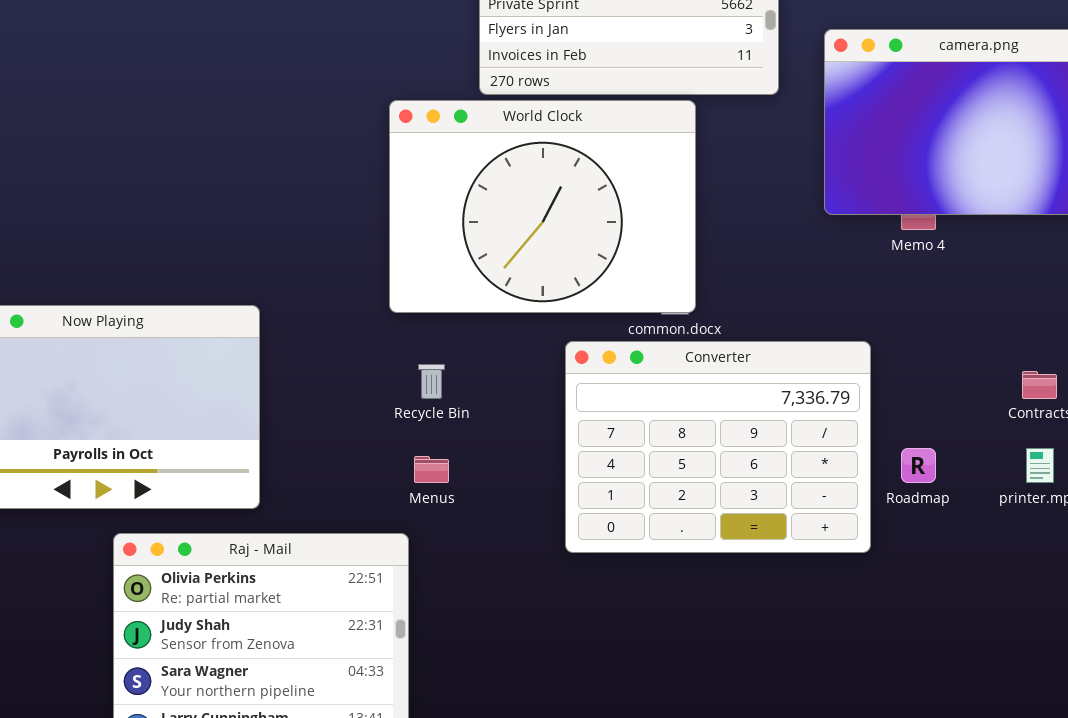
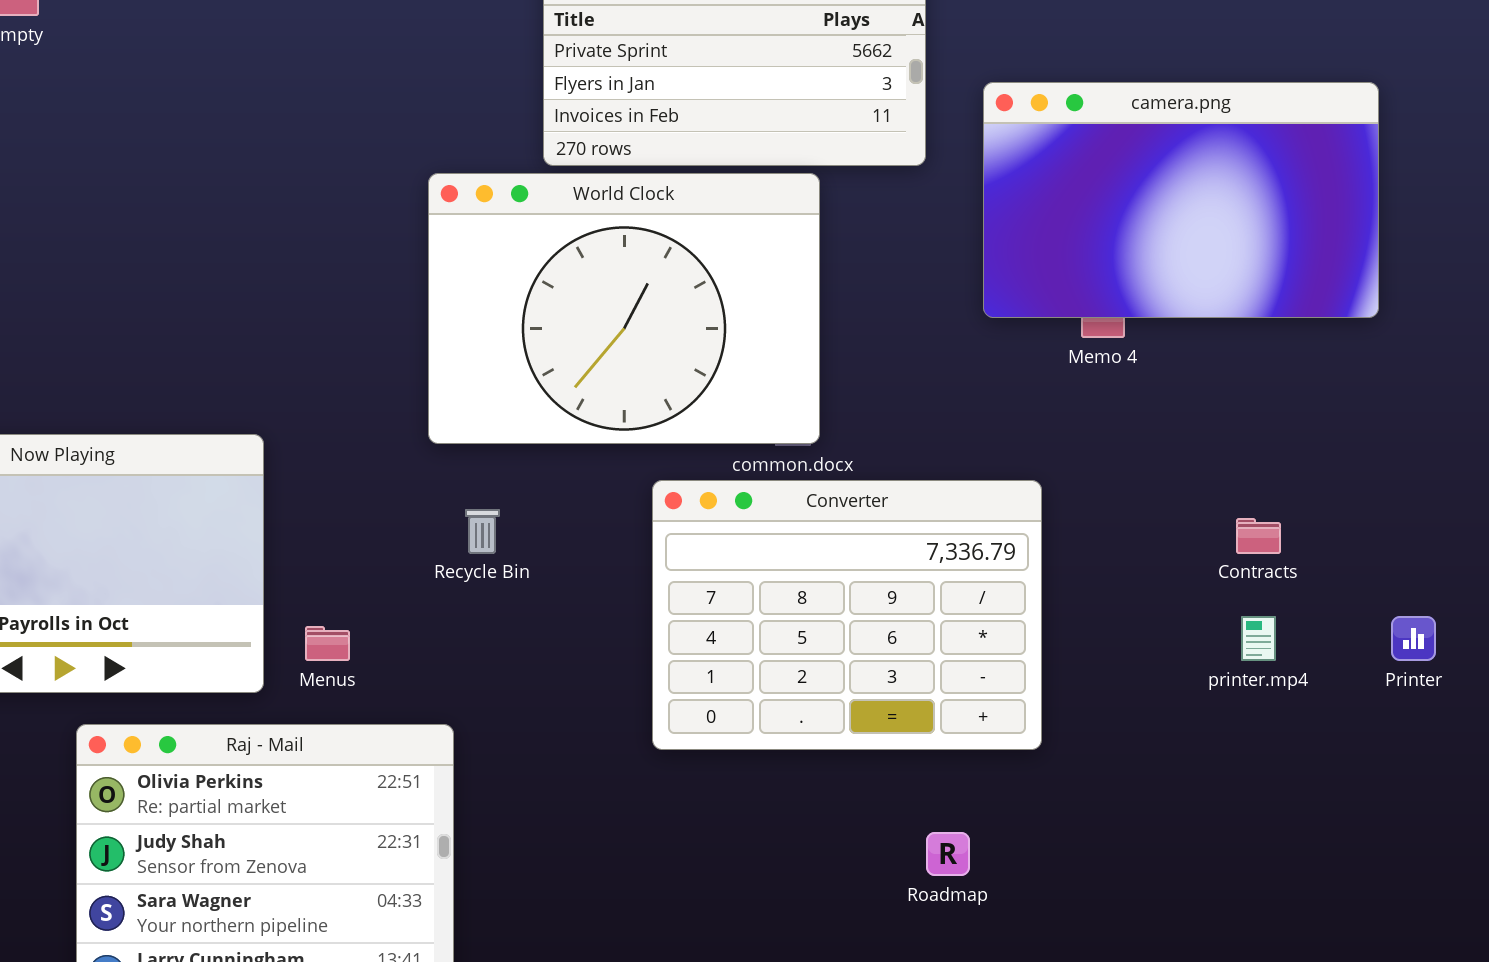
Roadmap: [901,448,936,483] -> [926,832,970,876], moved
Menus: [414,456,449,483] -> [305,626,350,661], moved

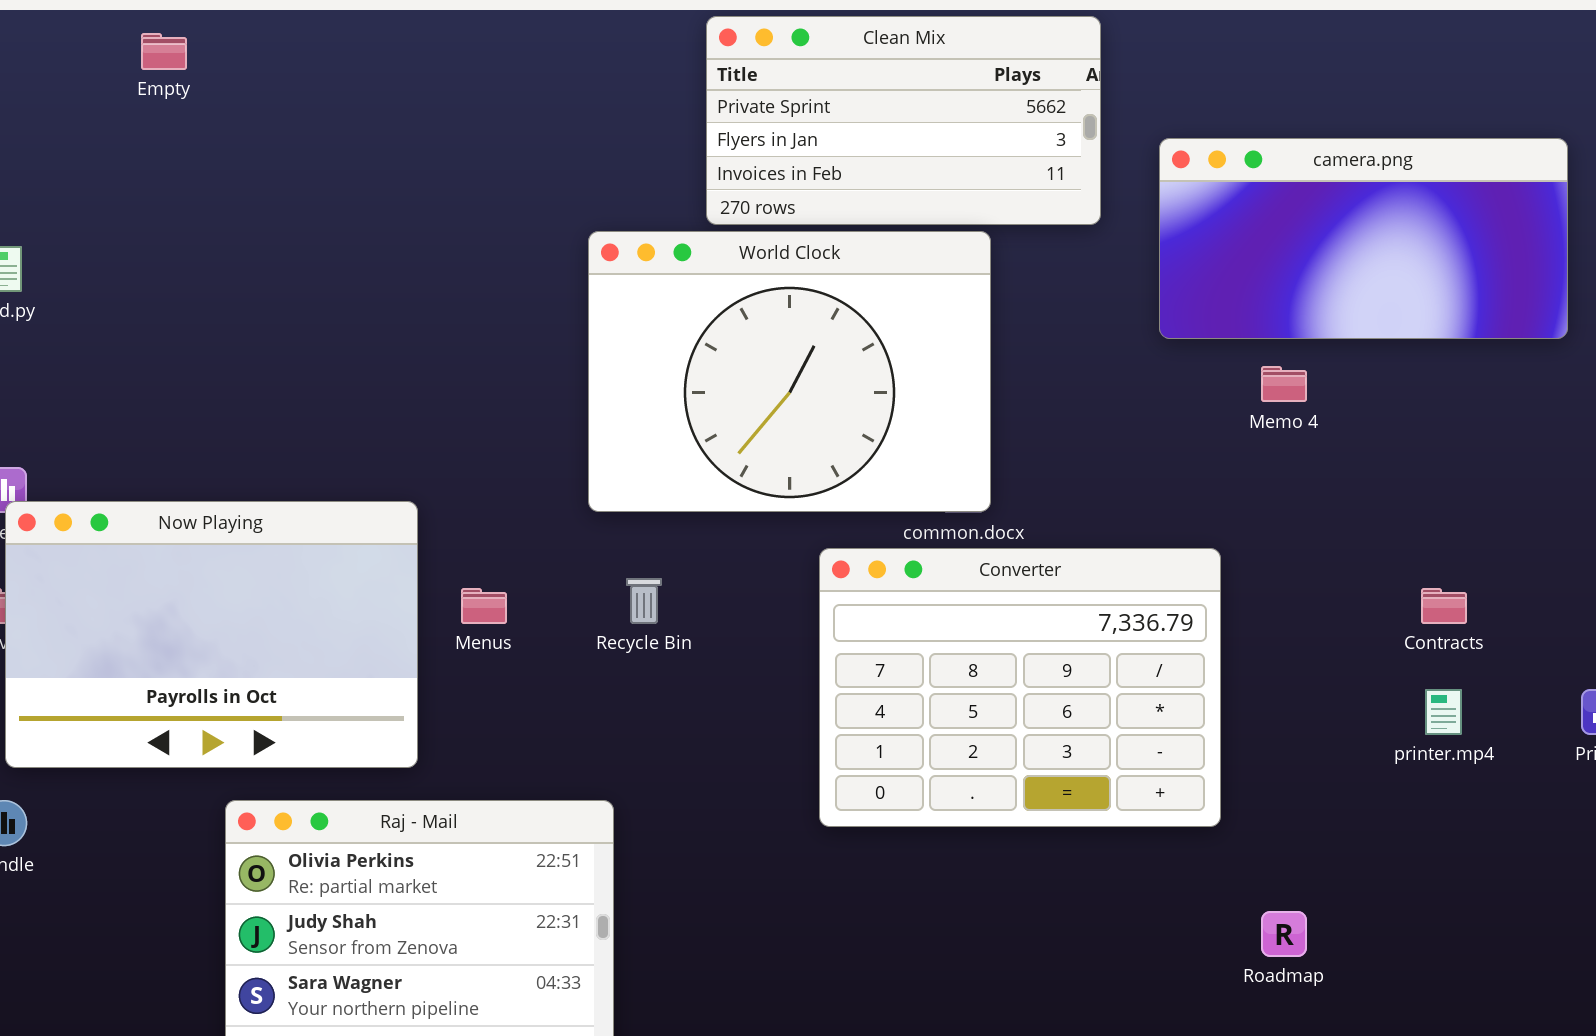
camera.png: [983,82,1379,318] -> [1159,138,1568,339], resized
Menus: [305,626,350,661] -> [461,588,507,624], moved
Roadmap: [926,832,970,876] -> [1261,911,1307,957], moved

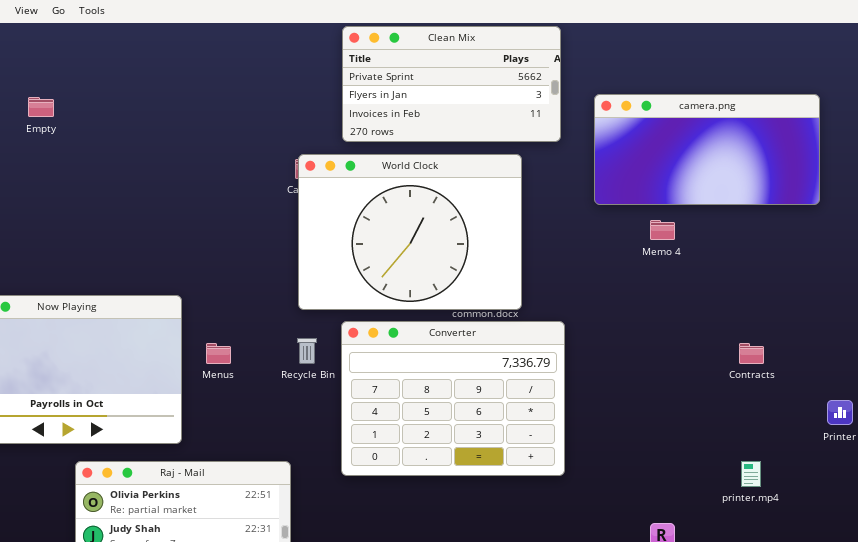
Empty: [141,33,187,70] -> [28,97,54,117], moved
World Clock: [588,231,991,512] -> [298,154,522,310], moved
Converter: [819,548,1221,827] -> [341,321,565,476], moved
printer.mp4: [1425,689,1462,735] -> [741,461,761,487], moved

